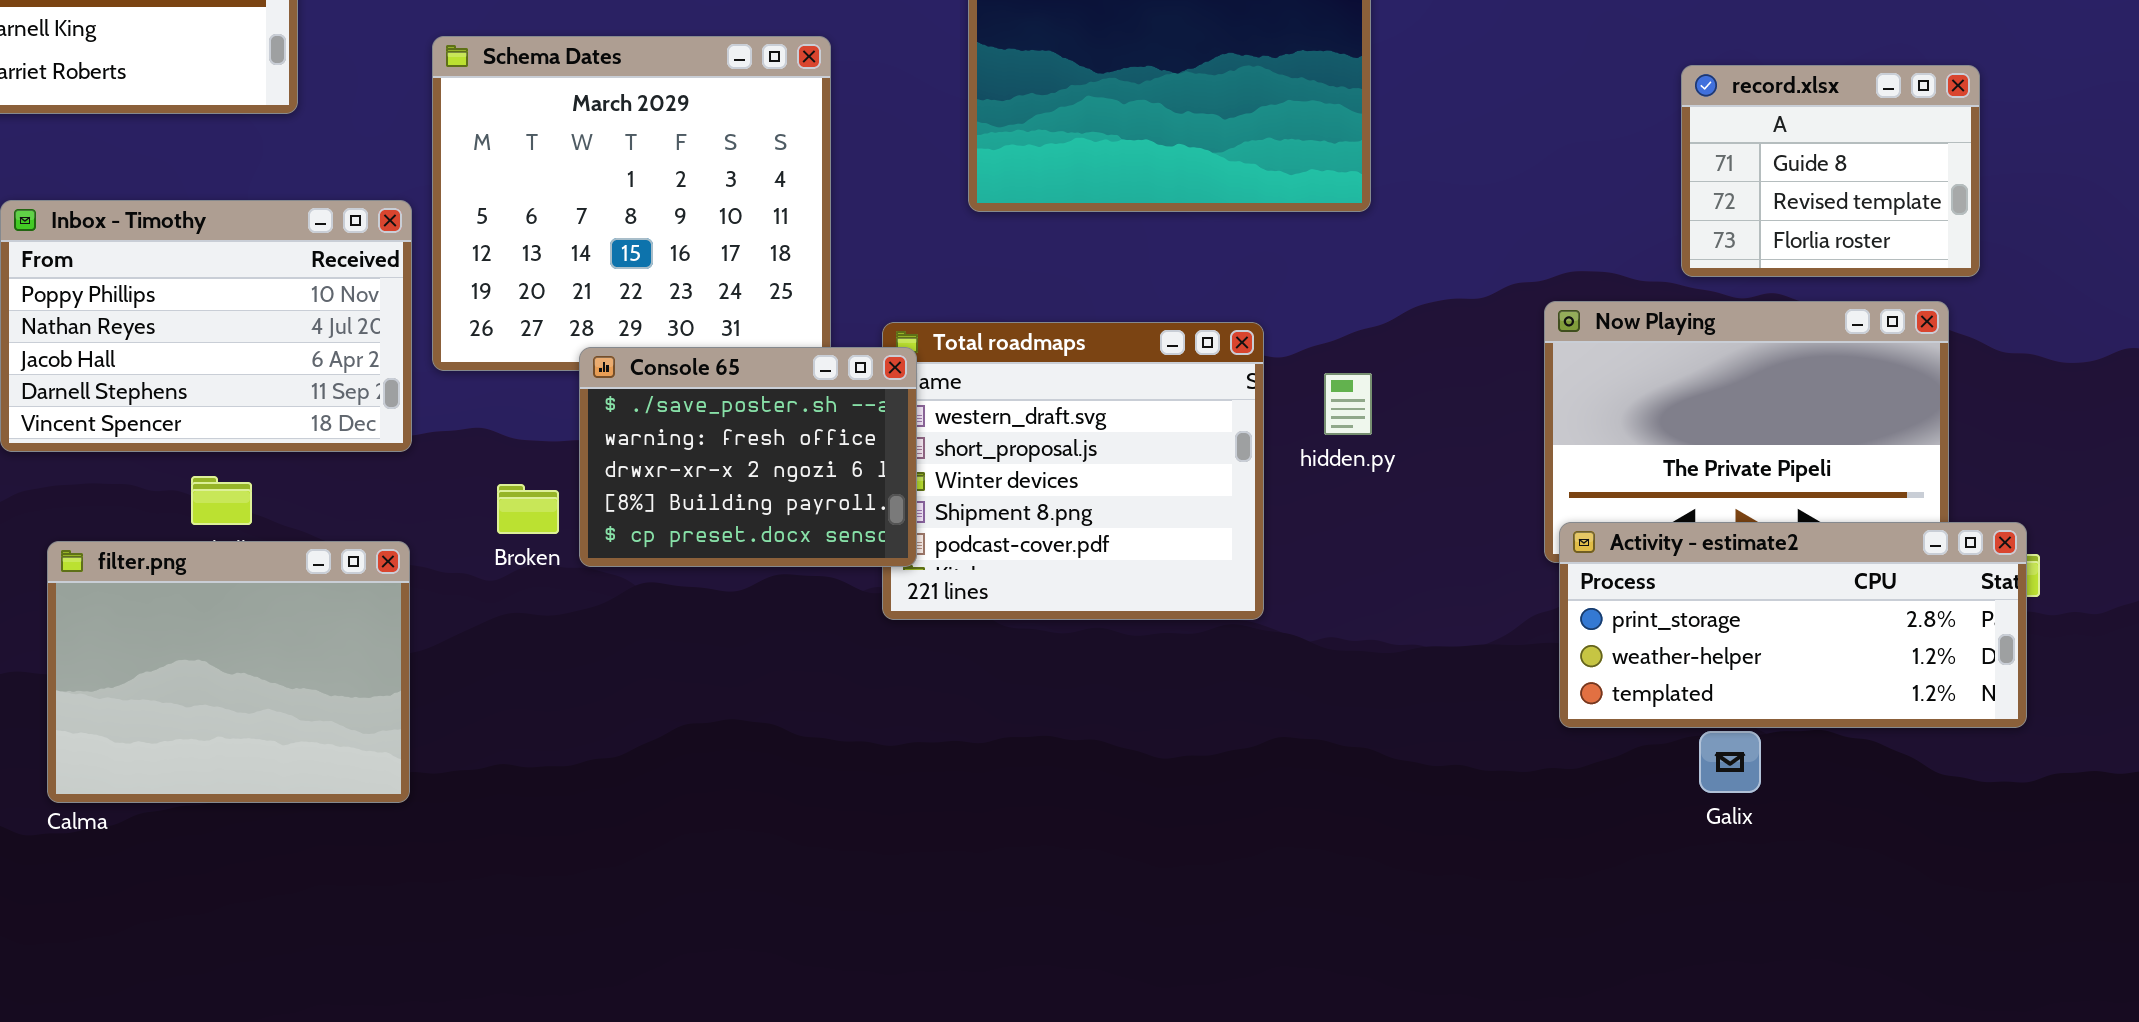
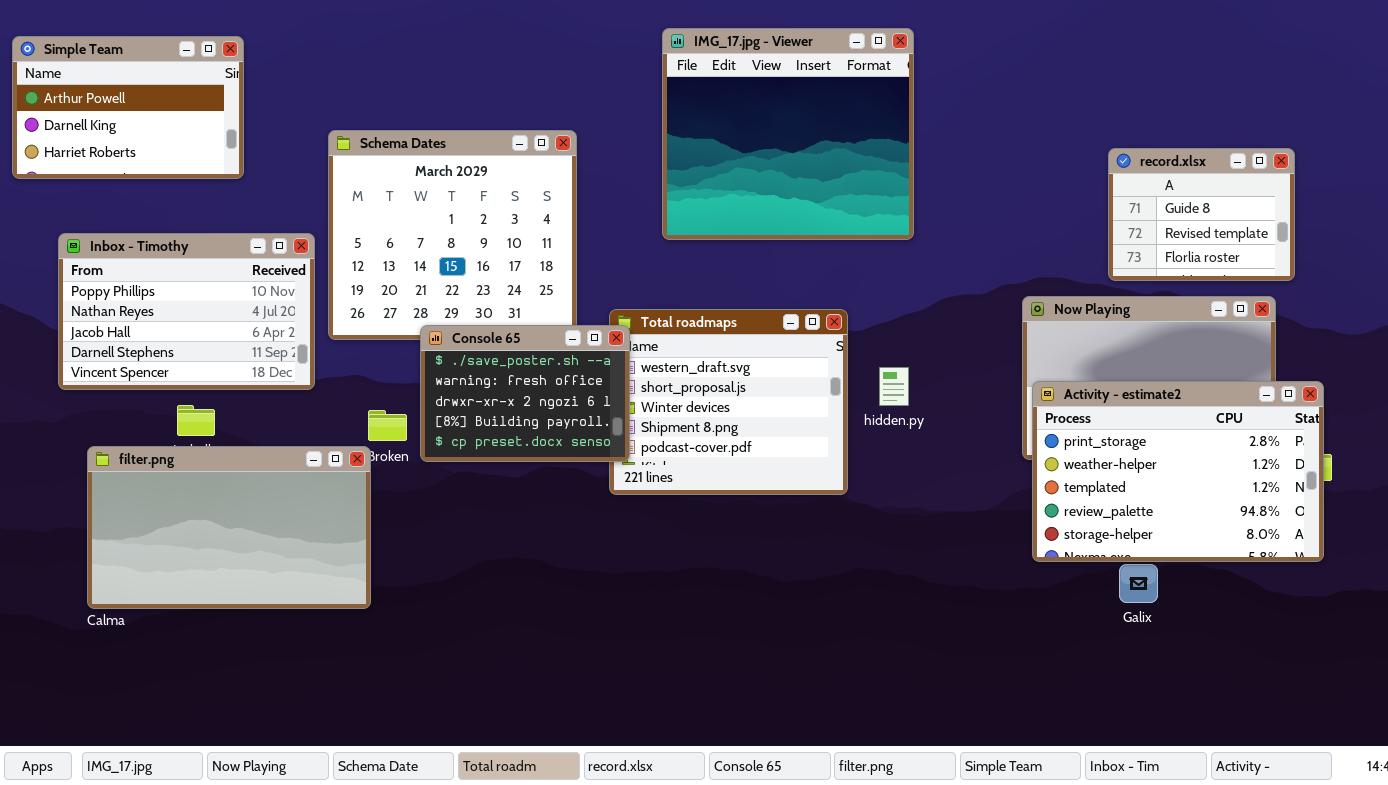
hidden.py: [1324,373,1372,435] -> [879,367,909,406], moved
Activity - estimate2: [1559,522,2027,728] -> [1032,381,1324,562], resized
filter.png: [47,541,410,803] -> [87,446,371,609], resized

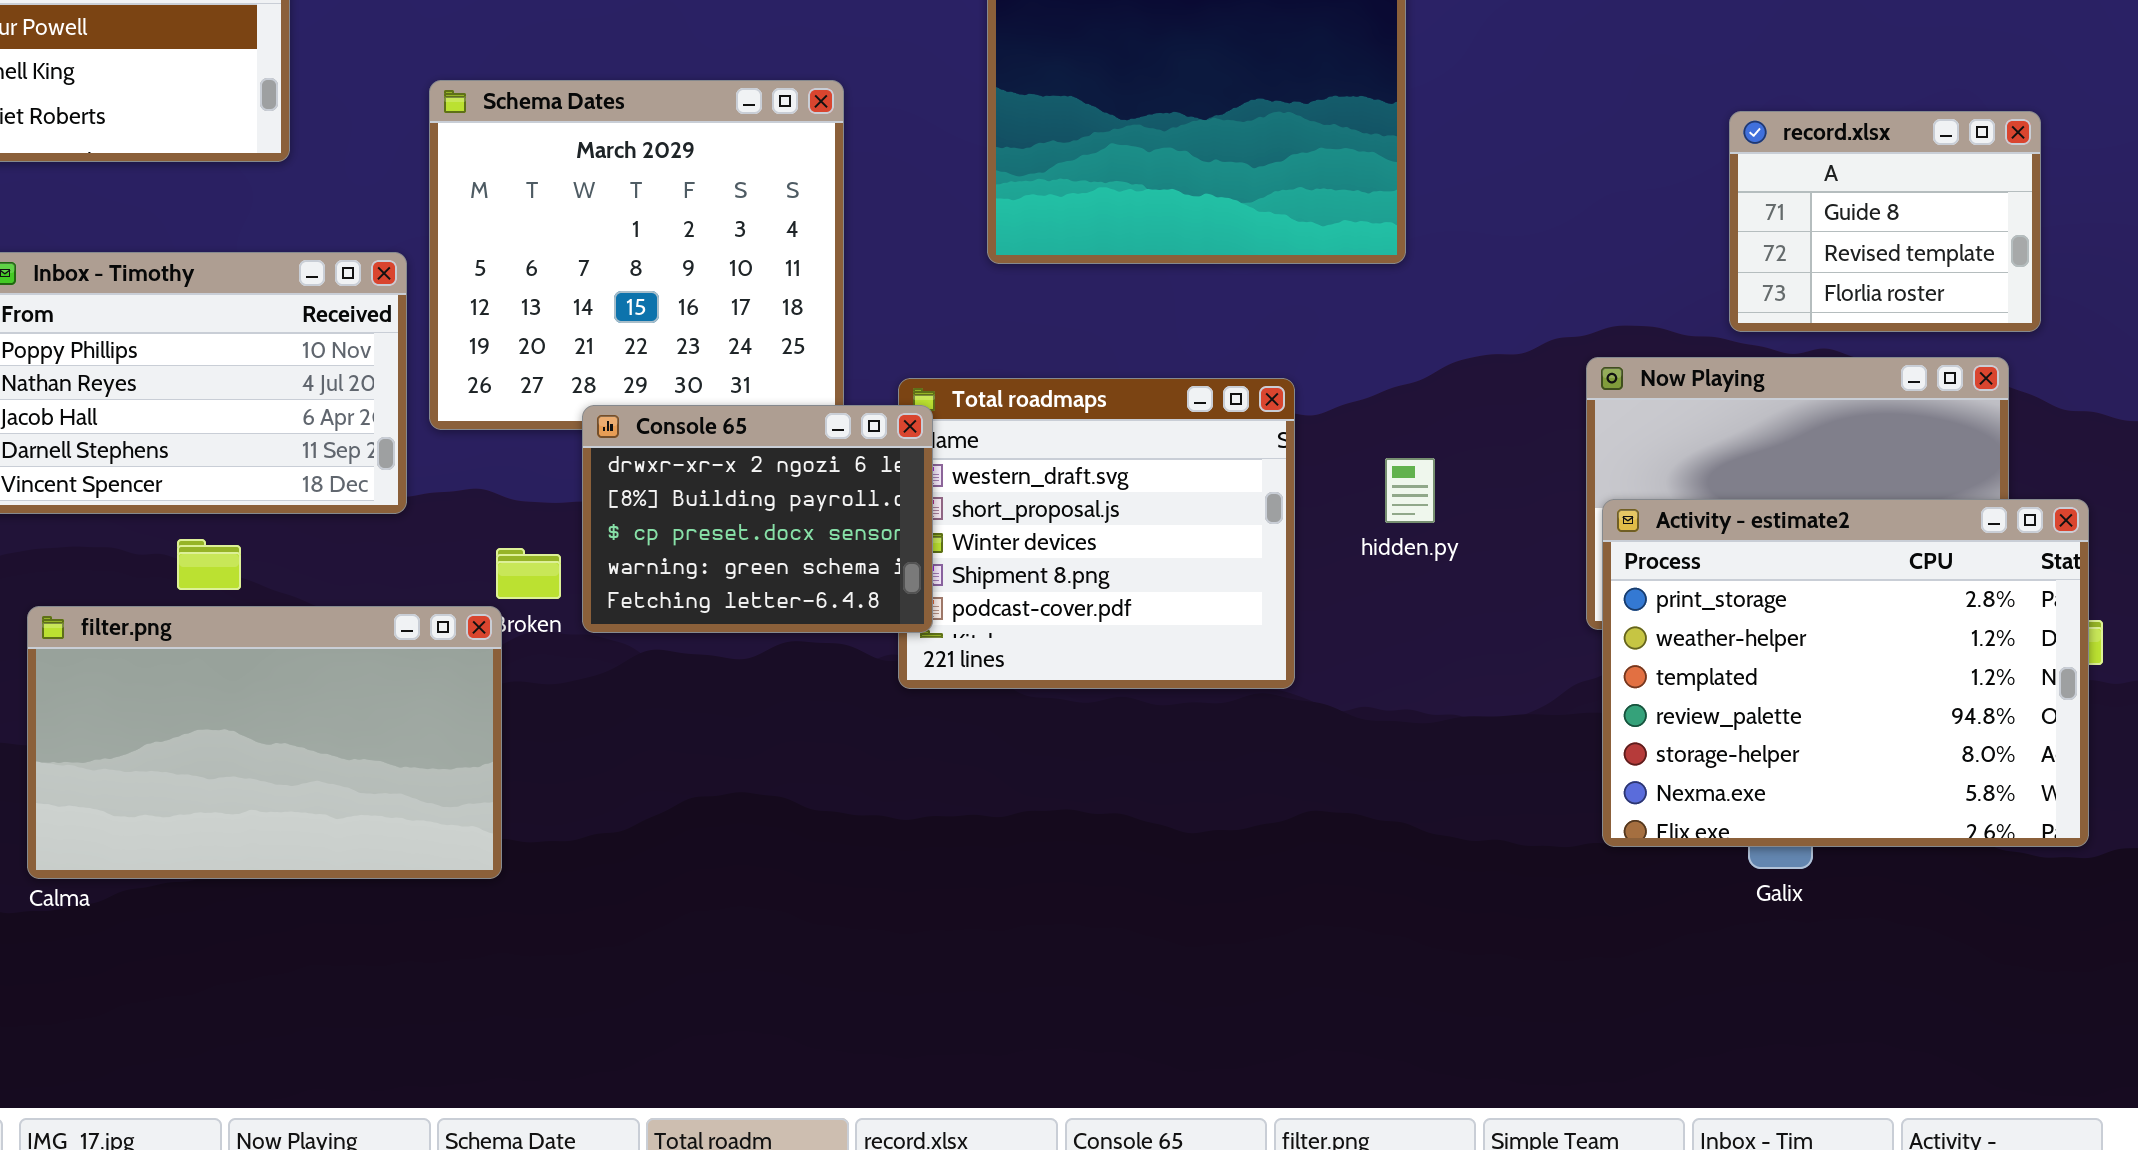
Console 65: [420,325,630,462] -> [582,405,933,633], scrolled down 2 rows
hidden.py: [879,367,909,406] -> [1385,458,1435,523], moved
Activity - estimate2: [1032,381,1324,562] -> [1602,499,2089,847], resized

